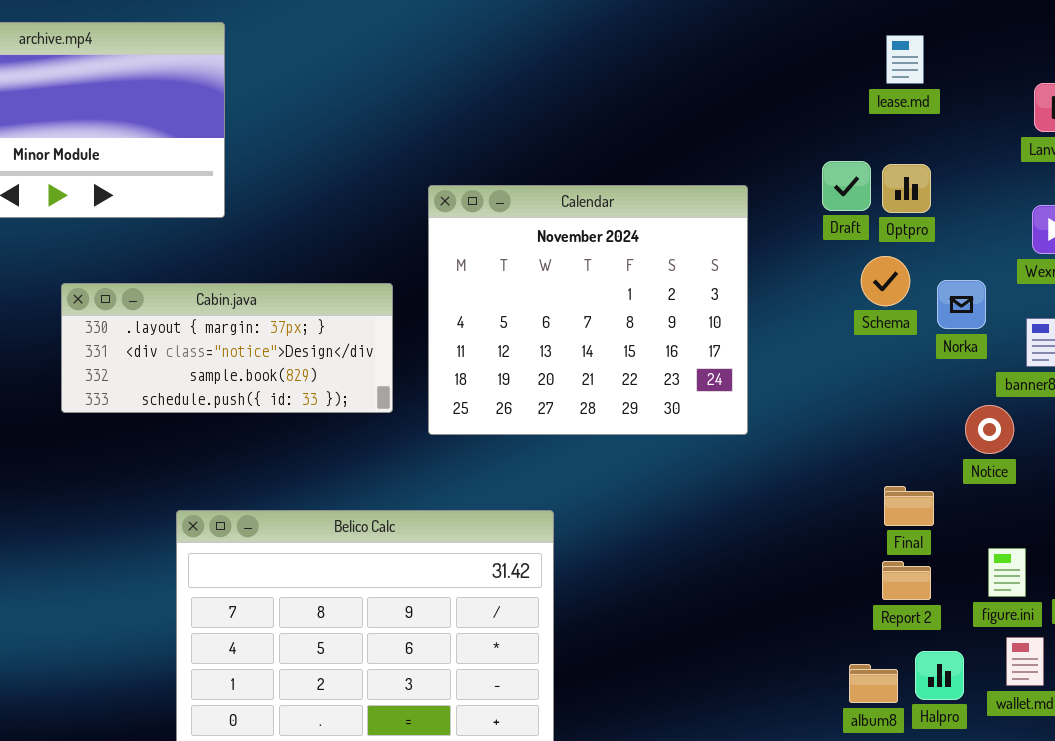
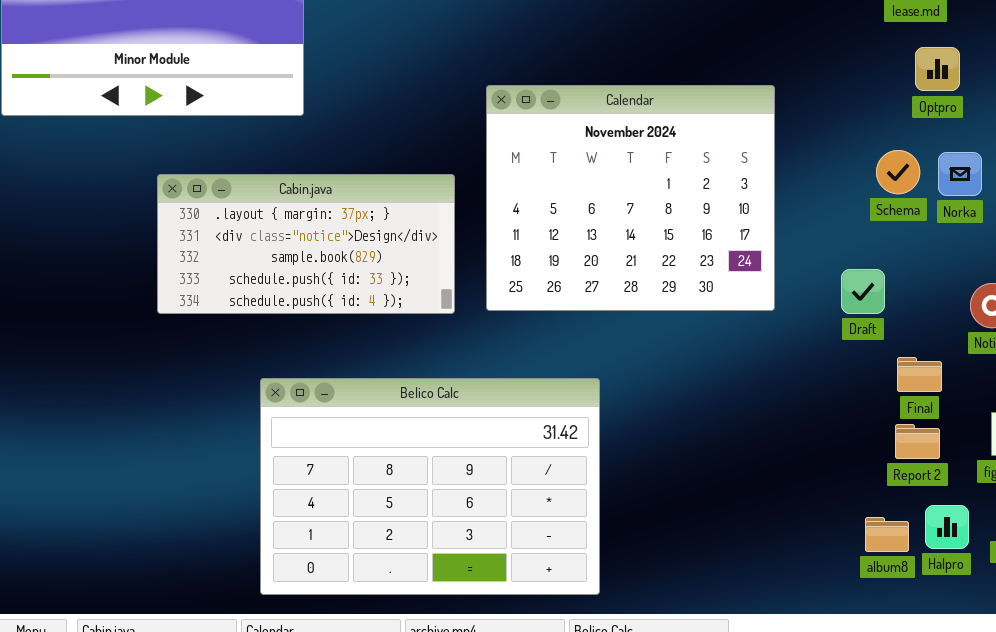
Draft: [822,161,871,211] -> [841,269,885,314], moved
Optpro: [882,164,931,213] -> [915,47,960,91], moved
Norka: [937,280,986,329] -> [938,152,982,196], moved
Cabin.java: [61,283,393,413] -> [157,174,455,314], resized

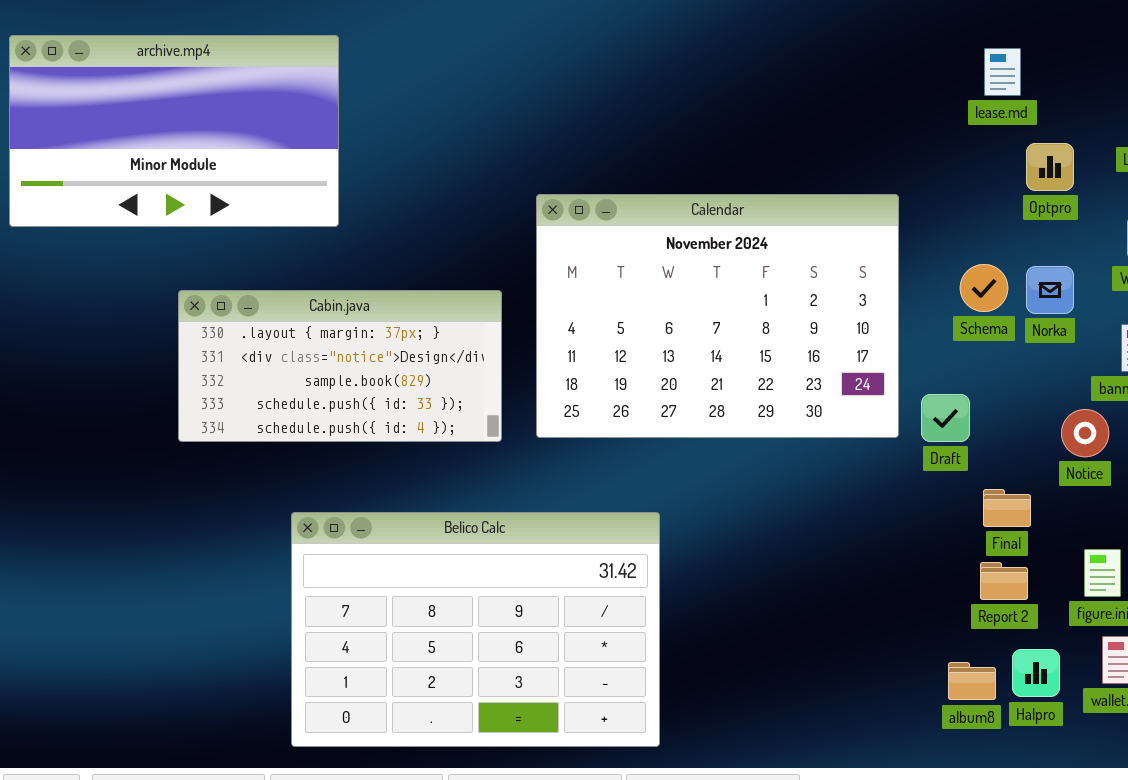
Optpro: [915,47,960,91] -> [1026,143,1074,191], moved
Calendar: [486,85,775,311] -> [536,194,899,438], resized

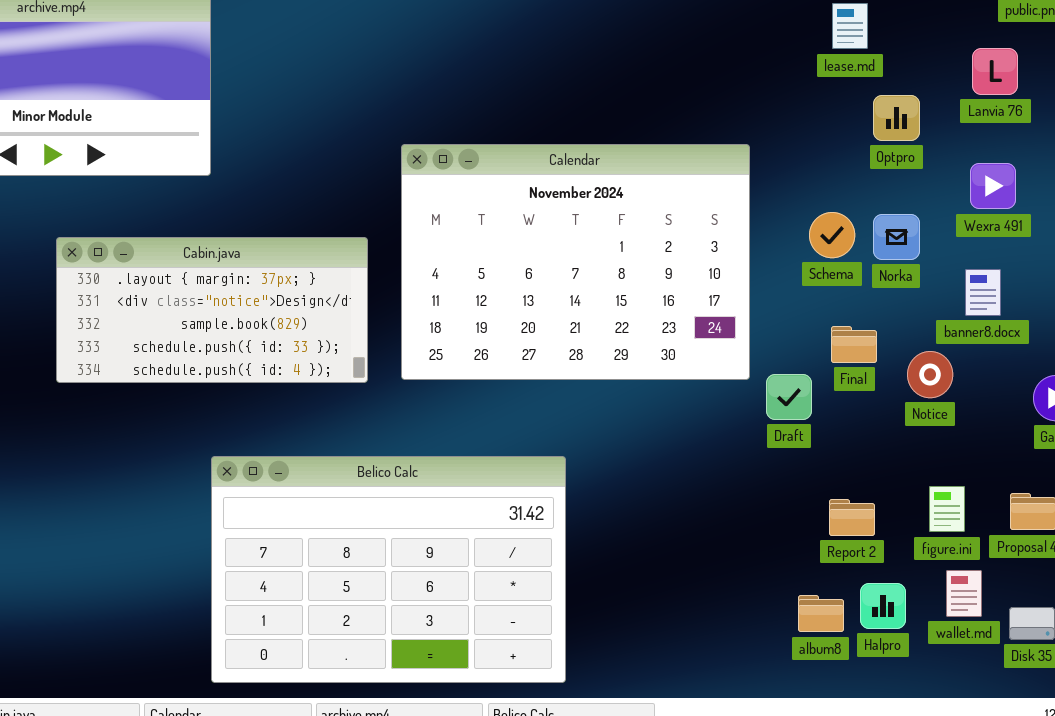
Draft: [921,394,970,442] -> [766,374,812,420], moved
Final: [983,489,1031,527] -> [831,326,877,363], moved
Belico Calc: [291,512,660,747] -> [211,456,566,683], moved

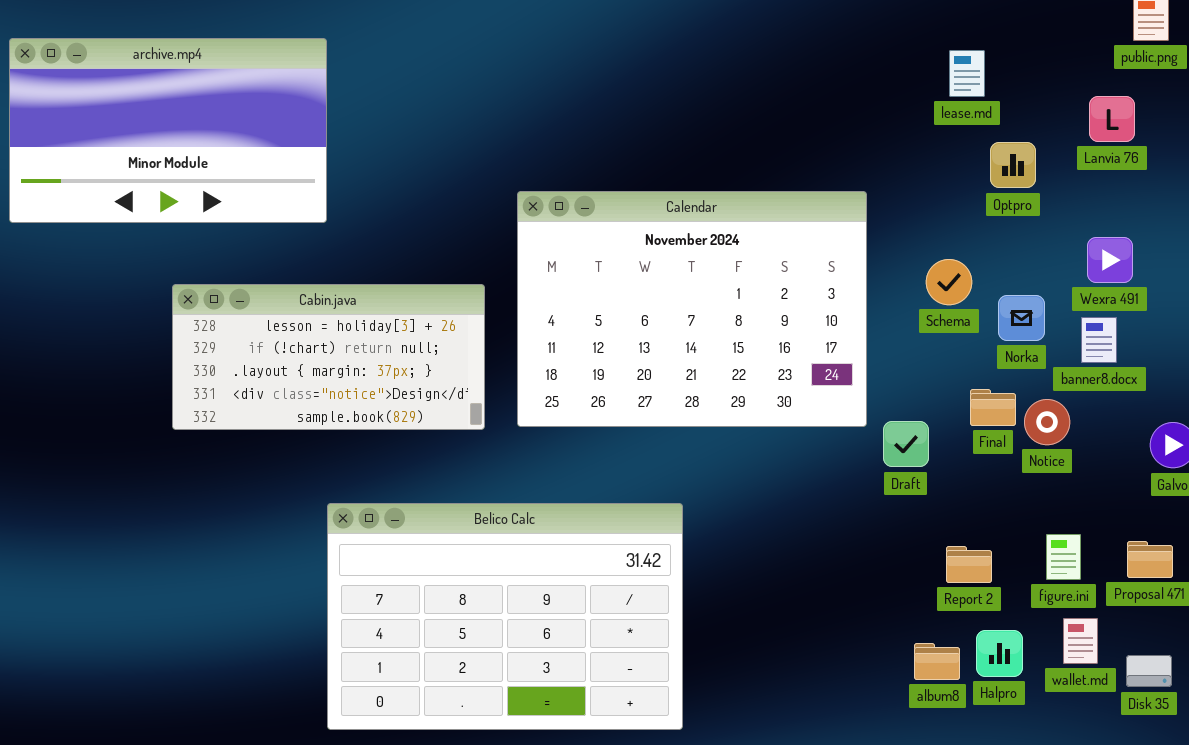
Wexra 491: [970,163,1016,209] -> [1087,237,1133,283], moved
Norka: [873,214,920,260] -> [998,295,1045,341], moved
Cabin.java: [56,237,368,383] -> [172,284,485,430], scrolled up 2 rows
Final: [831,326,877,363] -> [970,389,1016,426], moved

